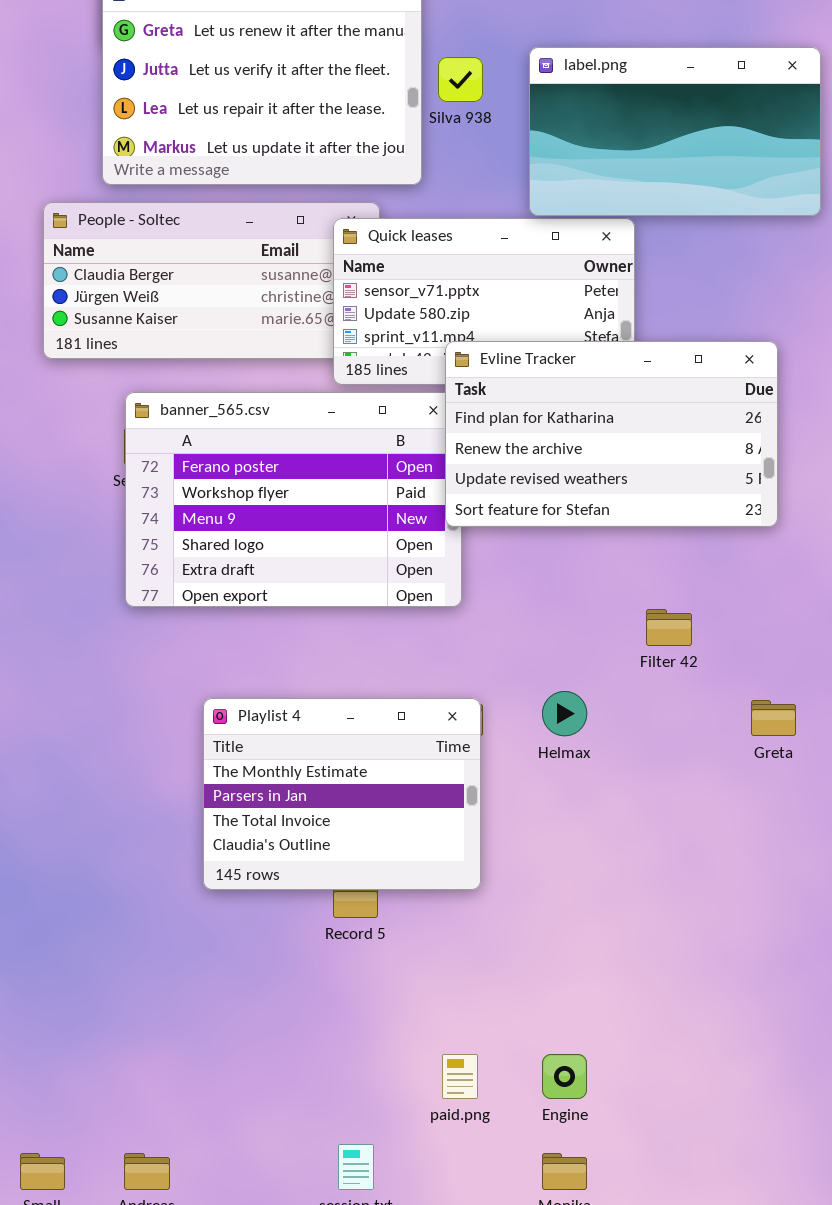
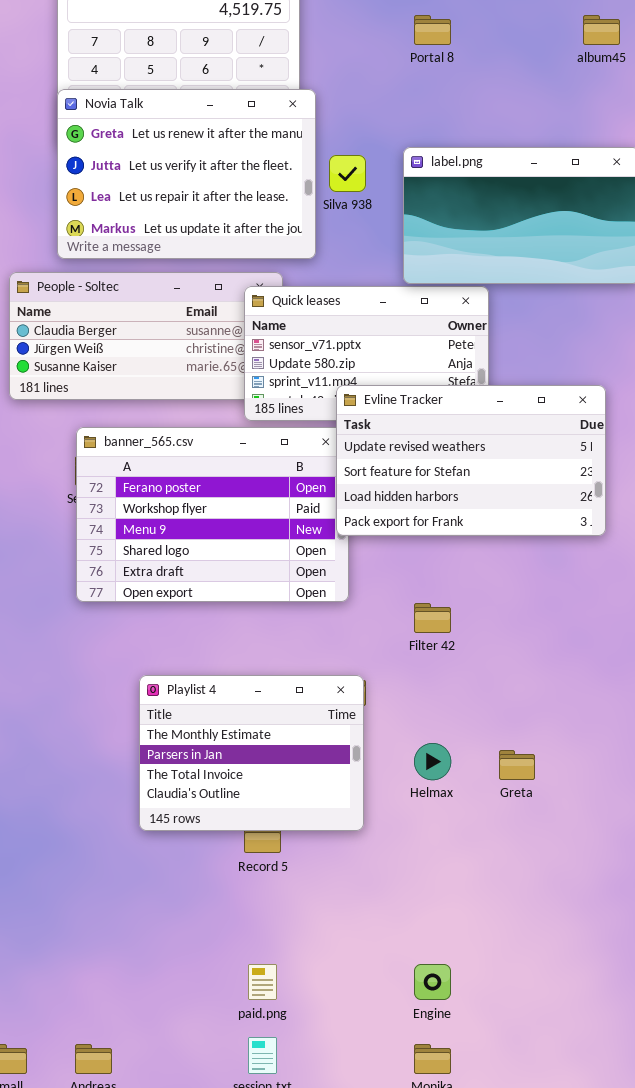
Evline Tracker: [445,341,778,527] -> [336,385,606,536], scrolled down 2 rows
Filter 42: [646,609,692,646] -> [414,603,451,633], moved
Helmax: [542,691,587,736] -> [414,743,451,780], moved
Greta: [751,700,796,736] -> [499,750,535,780], moved
paid.png: [442,1054,478,1099] -> [248,964,277,1000], moved

